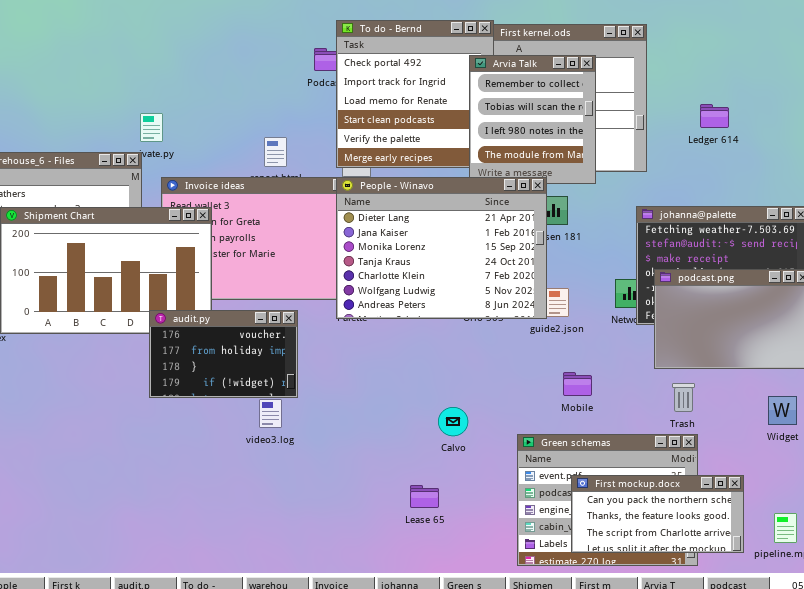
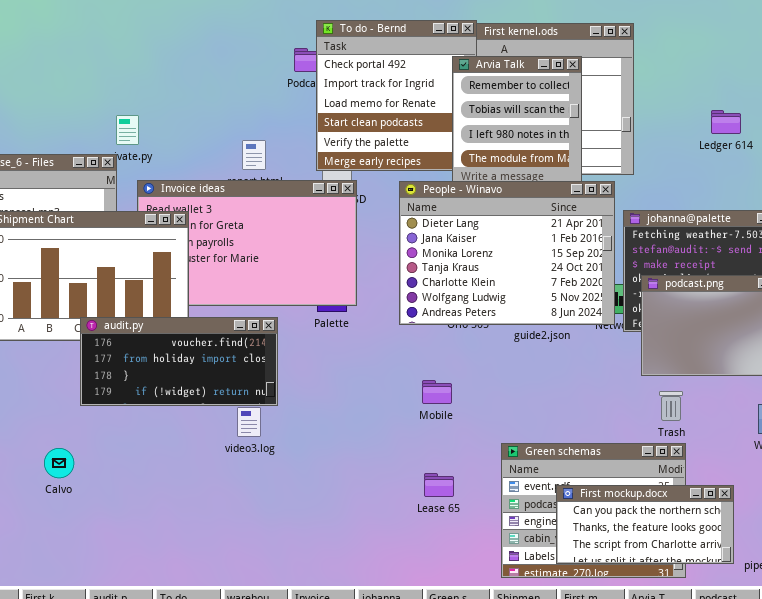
Ledger 614: [700,104,729,128] -> [711,110,741,134], moved
People - Winavo: [336,177,547,319] -> [399,181,615,325], moved
audit.py: [149,310,298,398] -> [80,317,278,406], resized
Mobile: [563,372,592,396] -> [422,380,452,404], moved
Calvo: [438,407,468,436] -> [44,448,74,478], moved
Lease 65: [410,485,439,508] -> [424,473,454,497], moved

